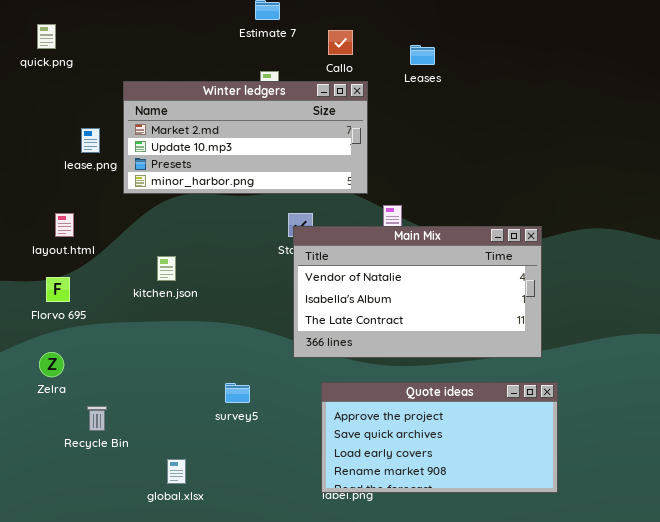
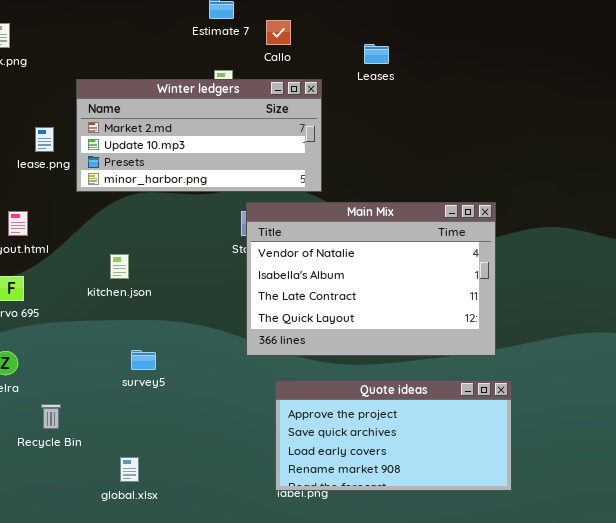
Callo: [328,30,353,55] -> [266,20,291,45], moved
Main Mix: [293,226,542,358] -> [246,202,496,356], resized
survey5: [225,383,250,403] -> [131,350,156,370], moved

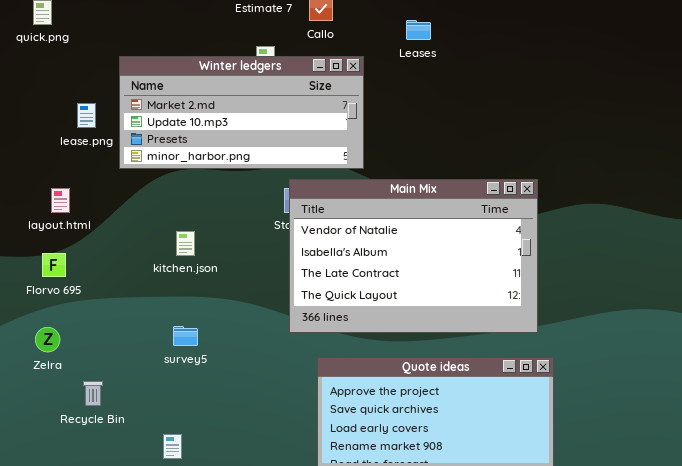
kitchen.json: [110,254,129,279] -> [176,231,195,256], moved

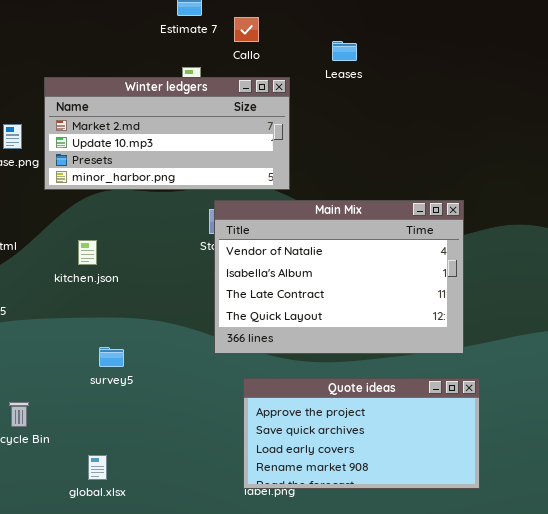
kitchen.json: [176,231,195,256] -> [78,240,97,265], moved

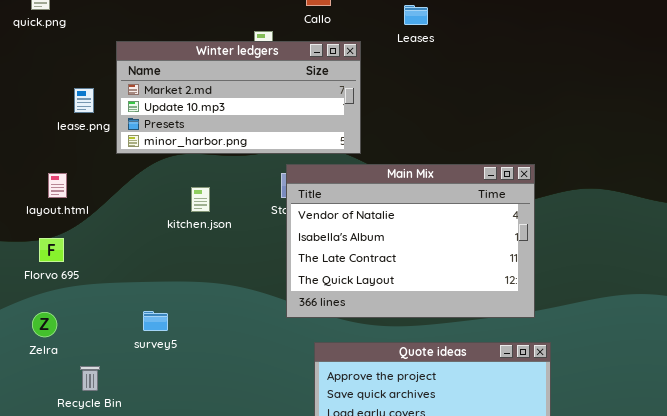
kitchen.json: [78,240,97,265] -> [191,187,210,212], moved
survey5: [99,347,124,367] -> [143,311,168,331], moved

